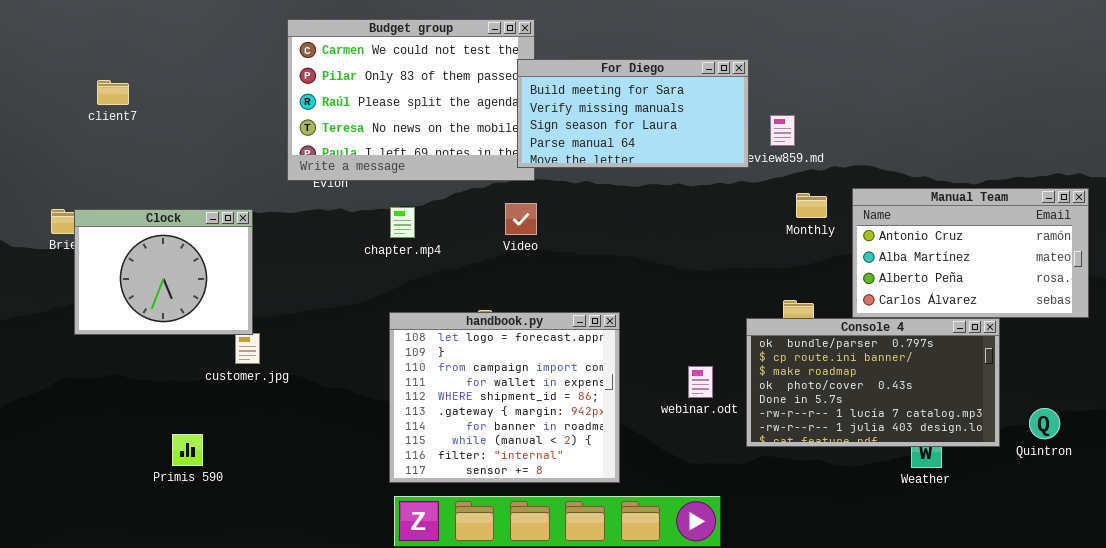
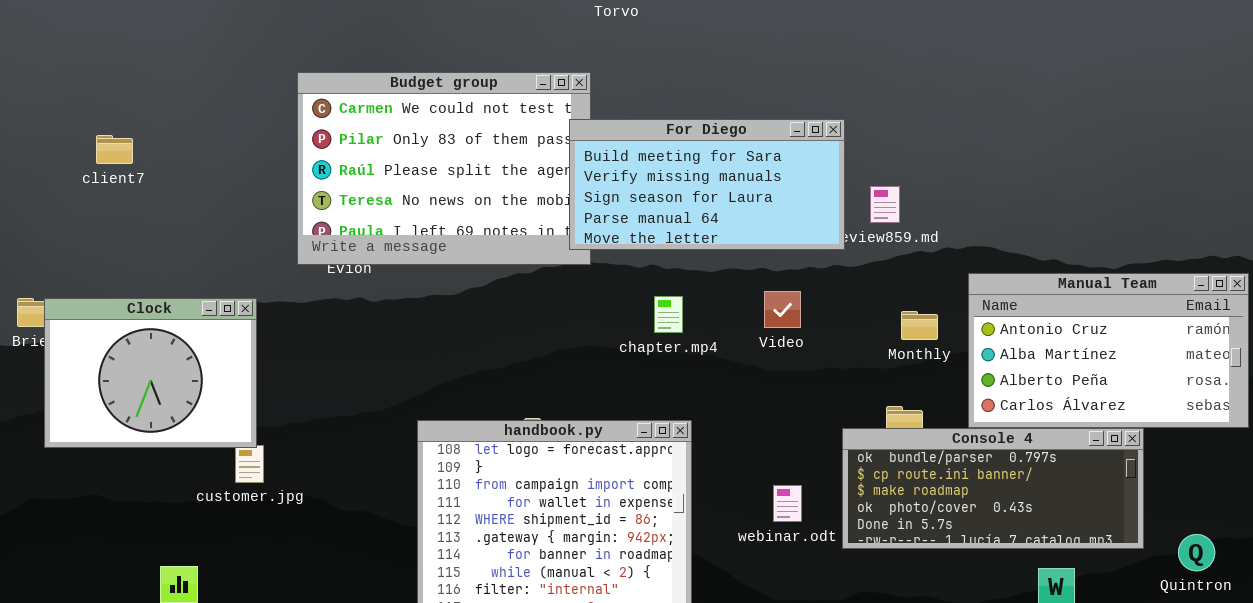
client7: [97,80,129,105] -> [96,135,133,164], moved
Monthly: [796,193,827,218] -> [901,311,938,340], moved
Video: [505,203,537,235] -> [764,291,801,328], moved
chapter.mp4: [390,207,415,238] -> [654,296,683,333], moved
Console 4: [746,318,1000,447] -> [842,428,1144,549], resized

